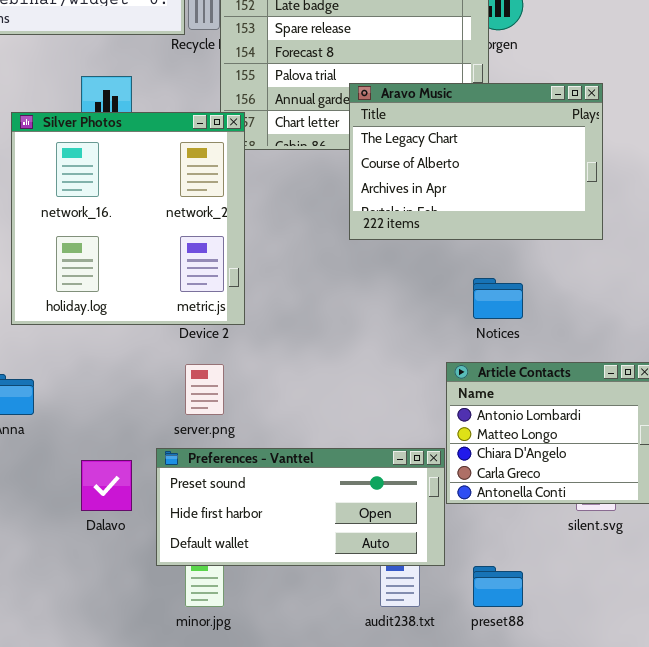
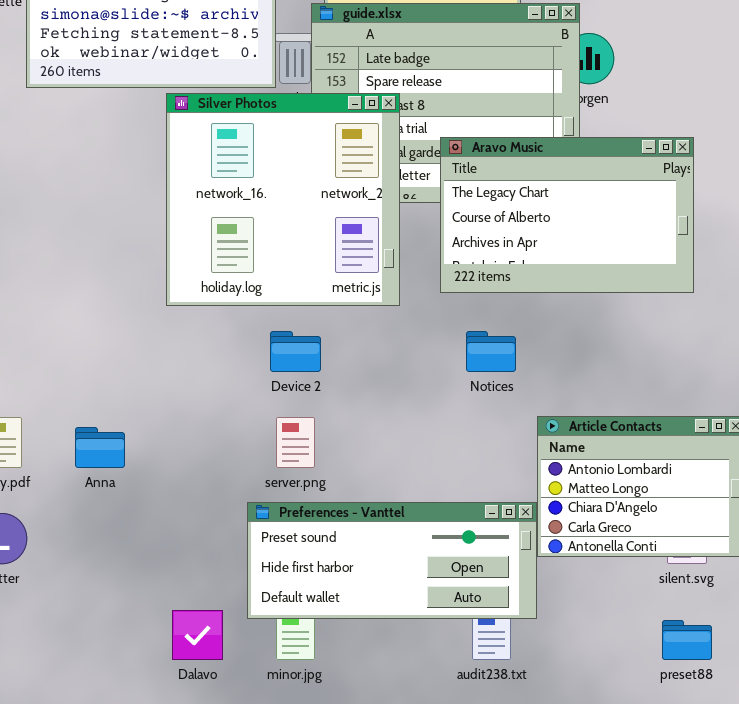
Silver Photos: [11,112,245,325] -> [166,93,400,306], moved
Notices: [473,278,523,319] -> [466,331,516,372], moved
Dalavo: [81,460,132,511] -> [172,610,223,660], moved
preset88: [473,566,523,607] -> [662,620,712,660], moved

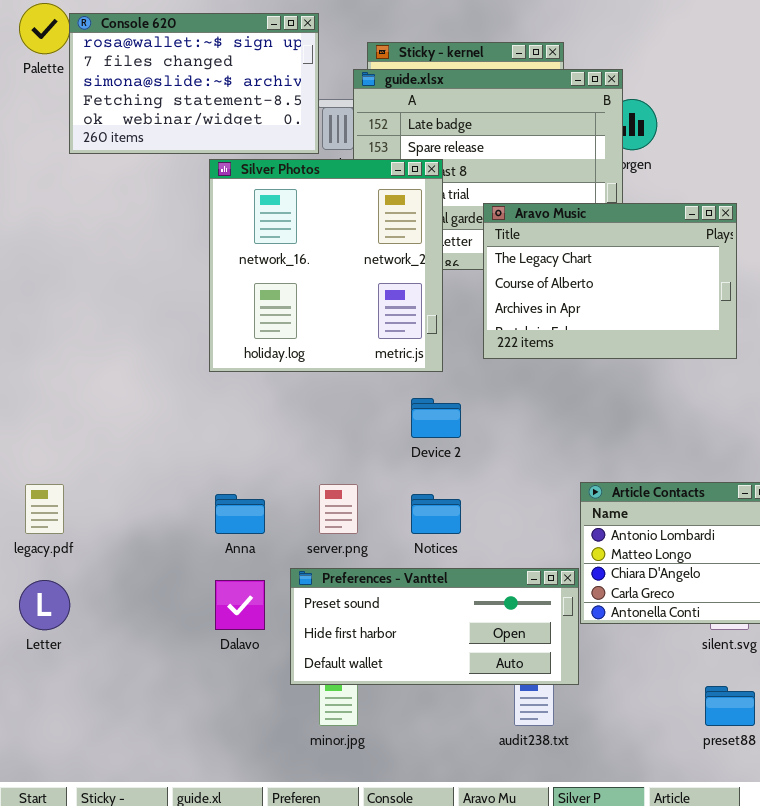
Device 2: [270,331,321,372] -> [411,398,461,438], moved
Notices: [466,331,516,372] -> [411,494,461,534], moved
Anna: [75,427,125,468] -> [215,494,265,534], moved
Dalavo: [172,610,223,660] -> [215,580,265,630], moved

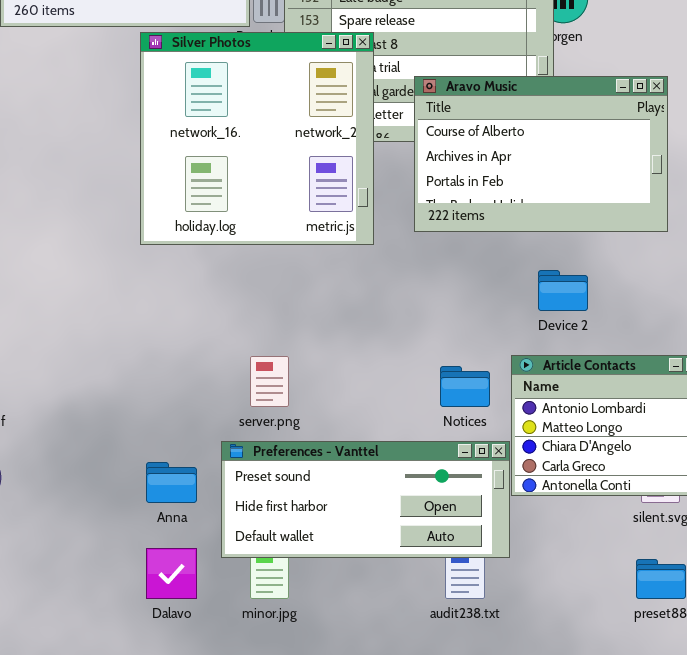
Aravo Music: [483,203,737,359] -> [414,76,668,232], scrolled down 1 row
Device 2: [411,398,461,438] -> [538,270,588,311], moved
Anna: [215,494,265,534] -> [146,462,197,503], moved
Notices: [411,494,461,534] -> [440,366,490,407], moved
Dalavo: [215,580,265,630] -> [146,548,197,599], moved

